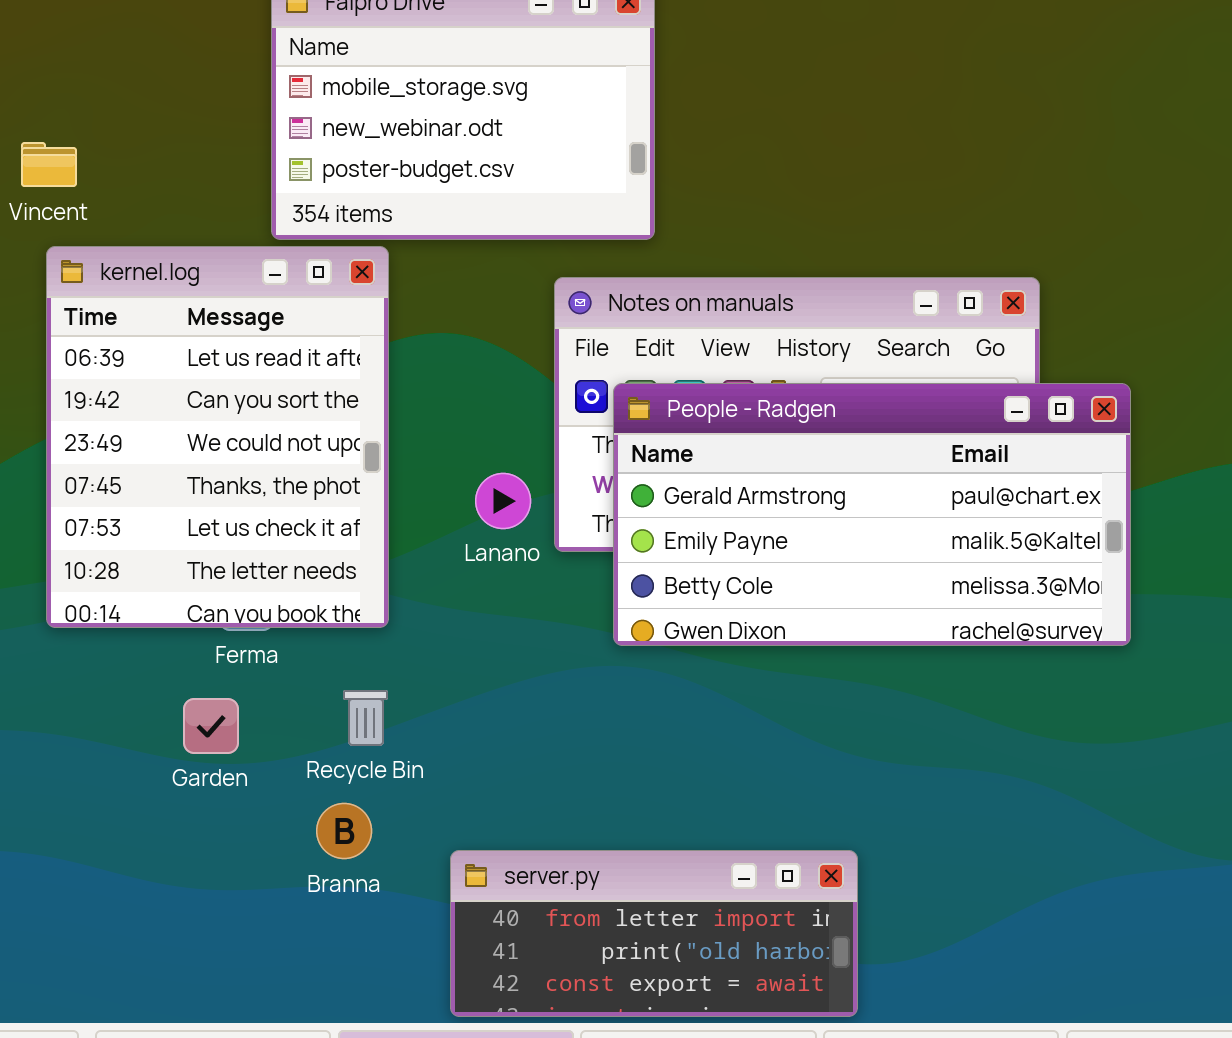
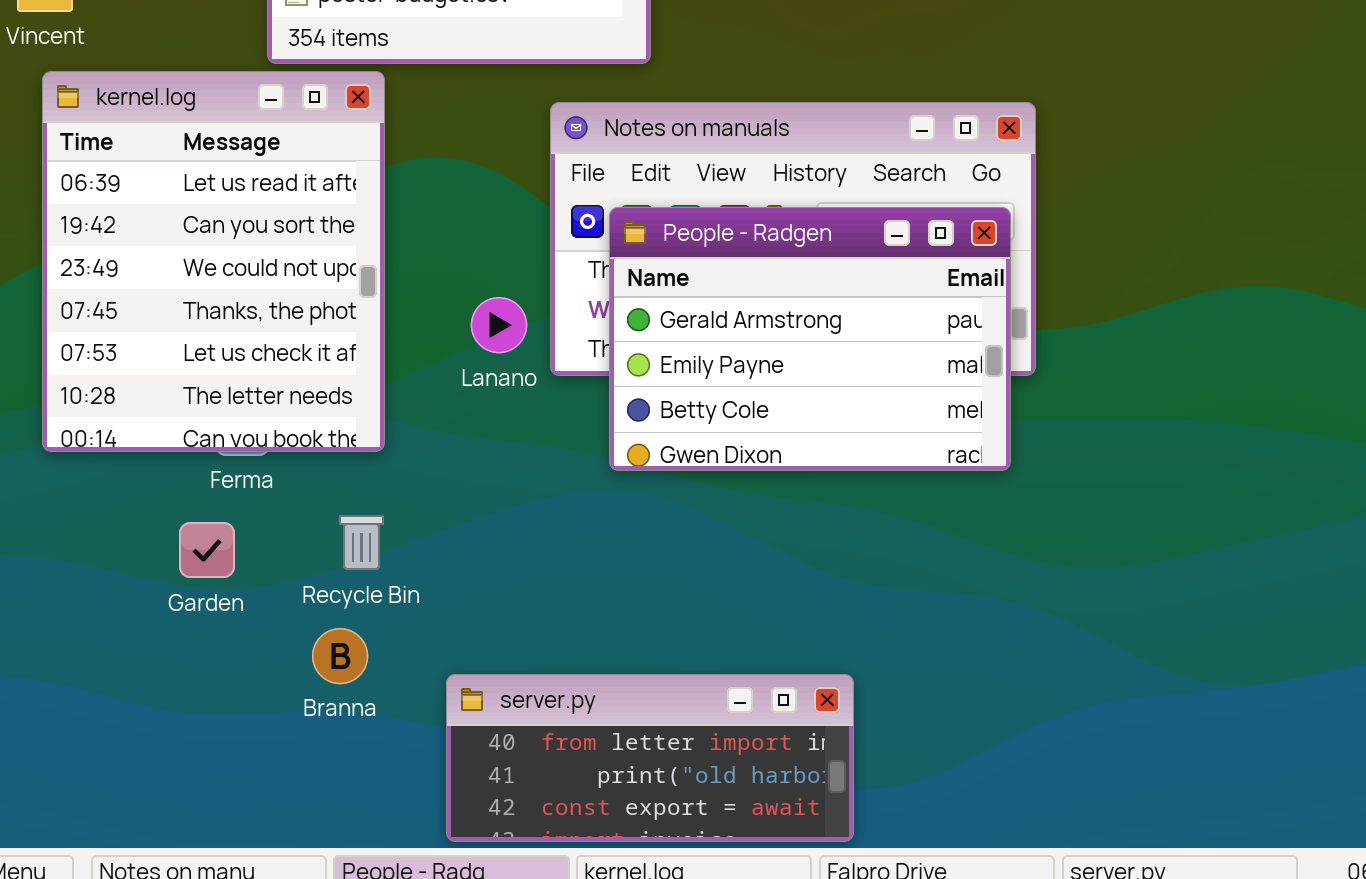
People - Radgen: [613,383,1131,646] -> [609,207,1011,471], resized

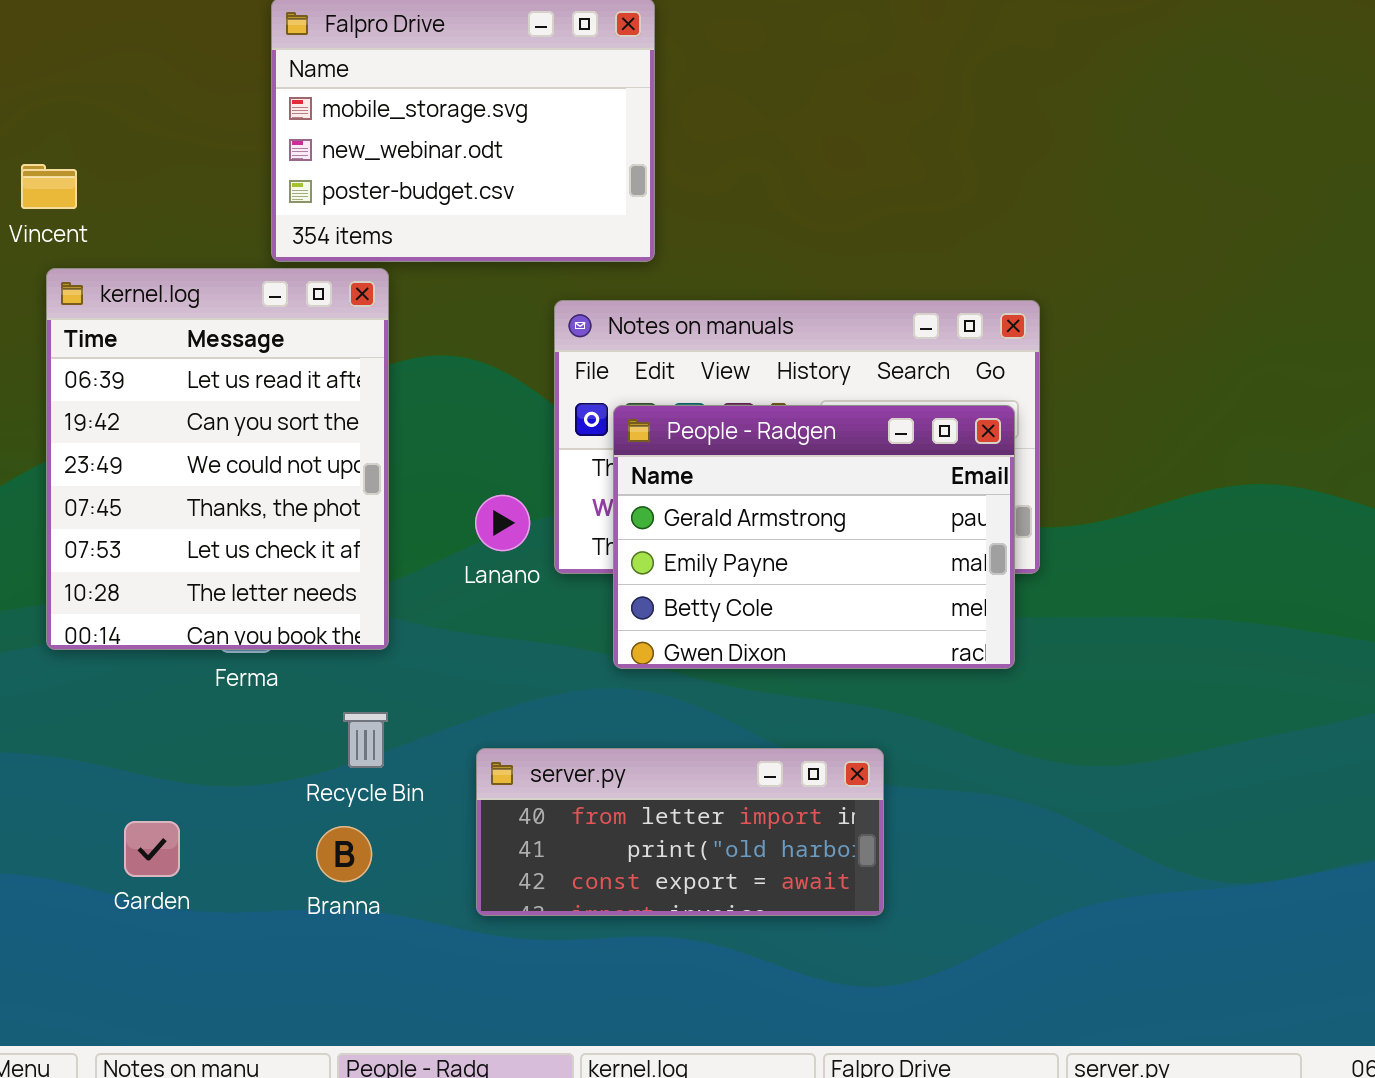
Garden: [179,522,235,578] -> [124,821,180,877], moved
server.py: [446,674,854,842] -> [476,748,884,916], moved

